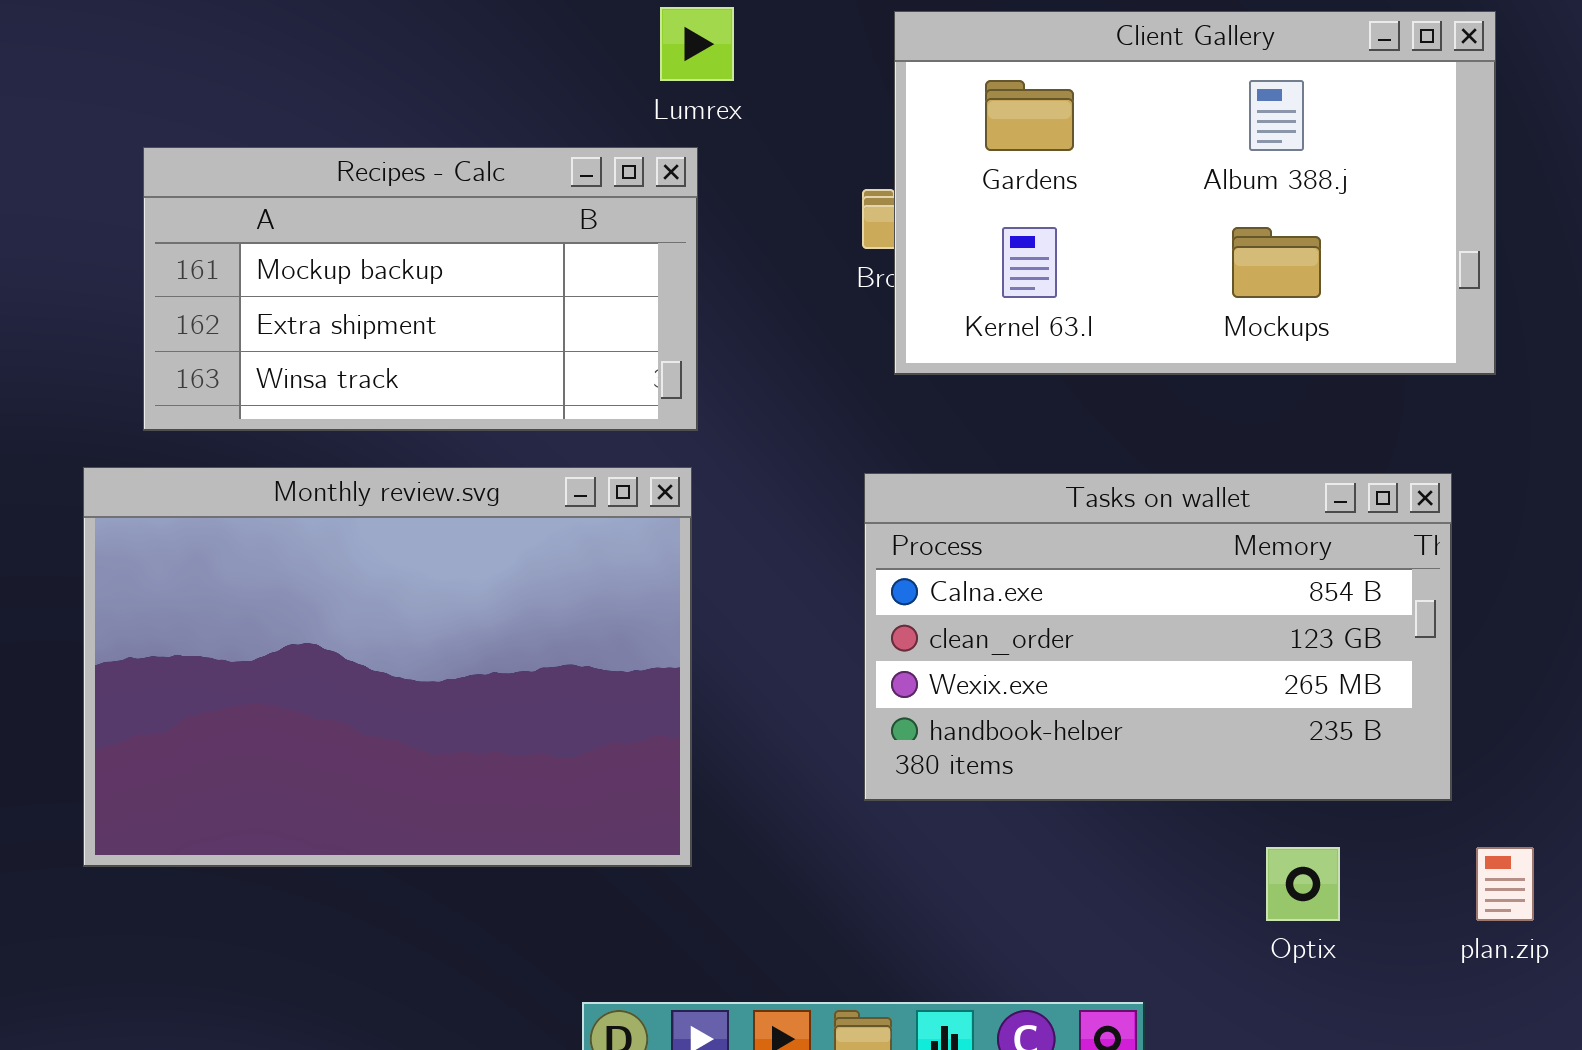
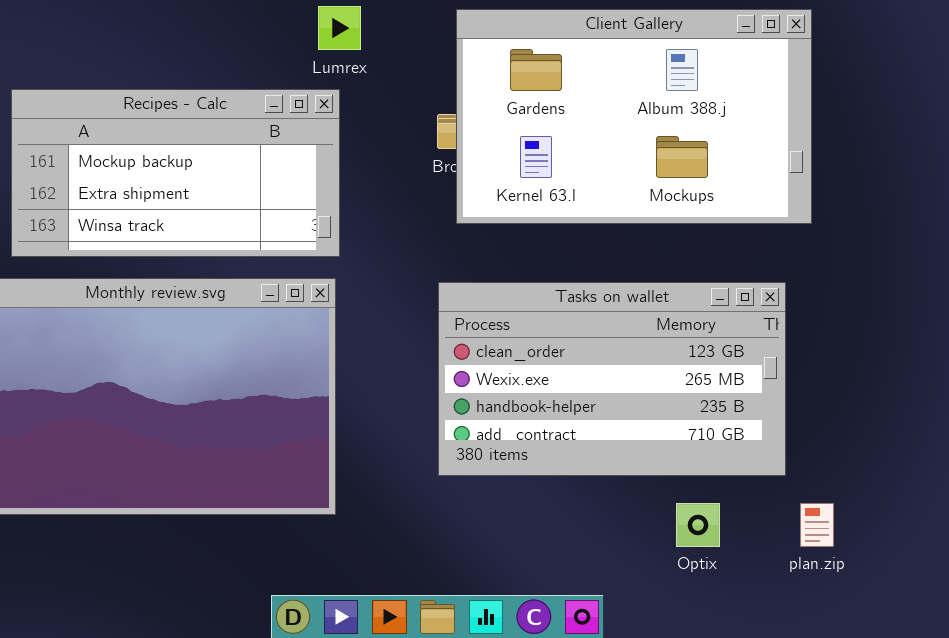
Tasks on wallet: [864,473,1452,801] -> [438,282,786,476], scrolled down 1 row

